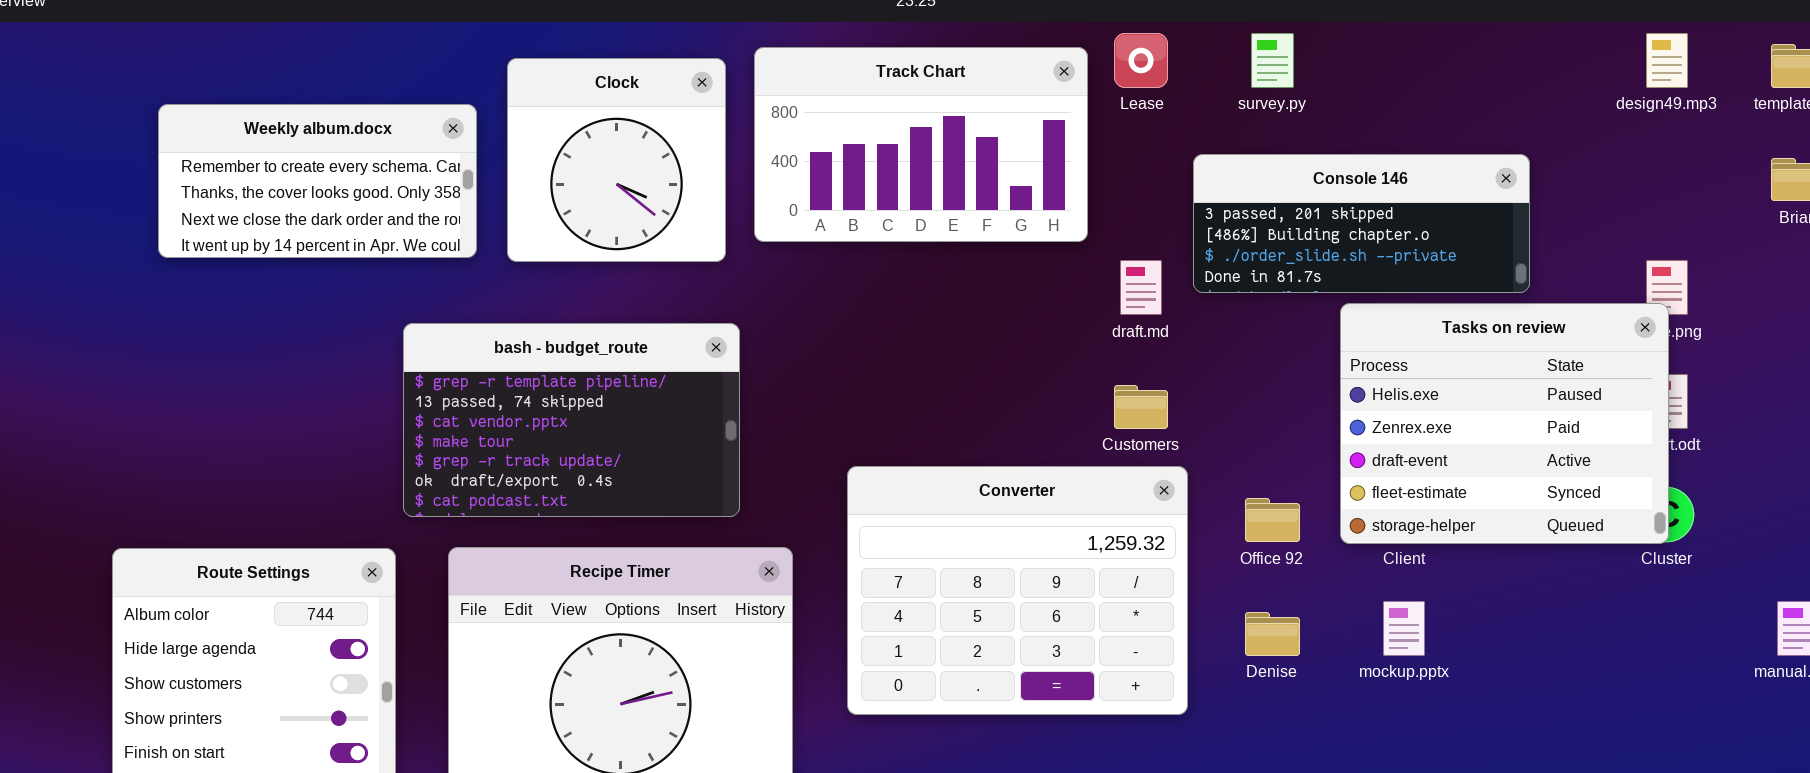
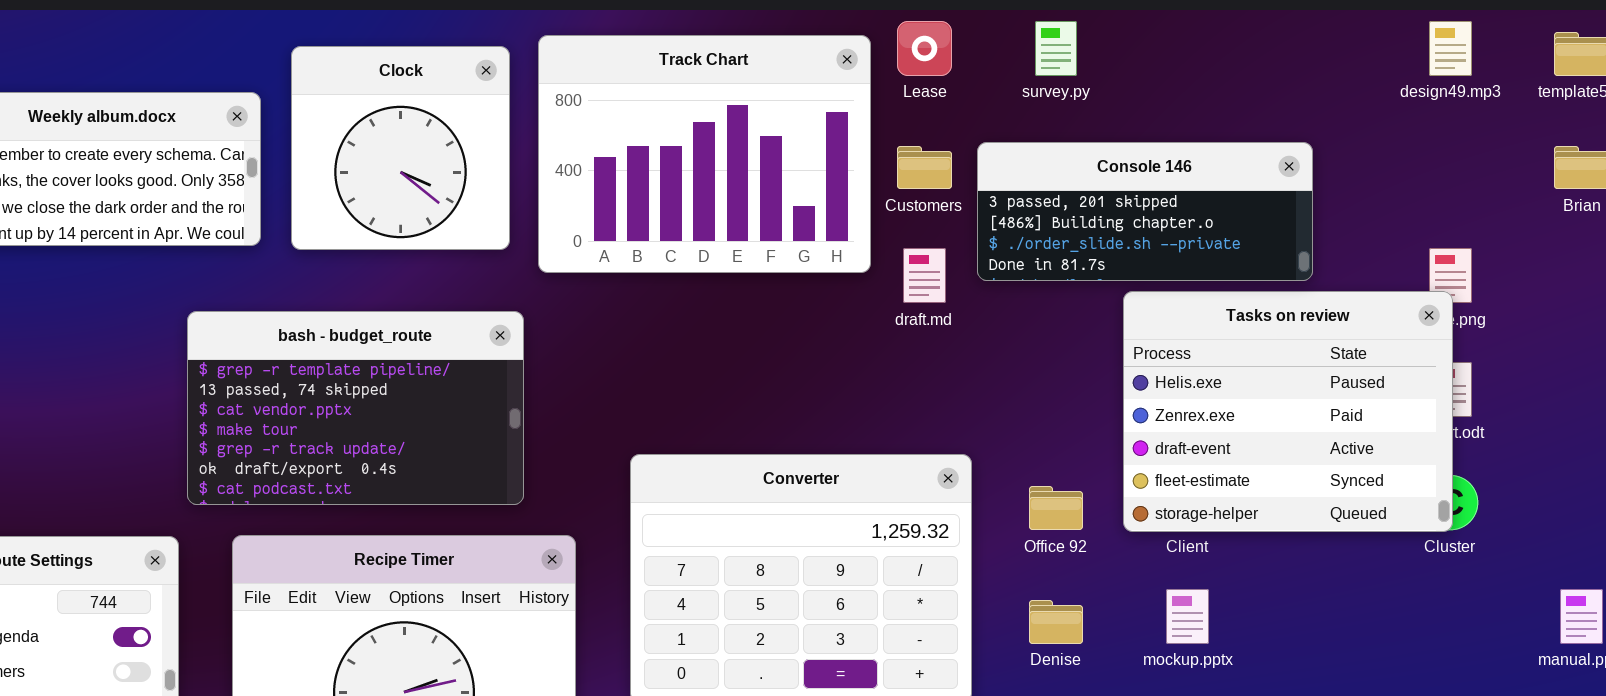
Track Chart: [754,47,1088,242] -> [538,35,871,273], resized
Customers: [1114,385,1168,429] -> [897,146,952,189], moved

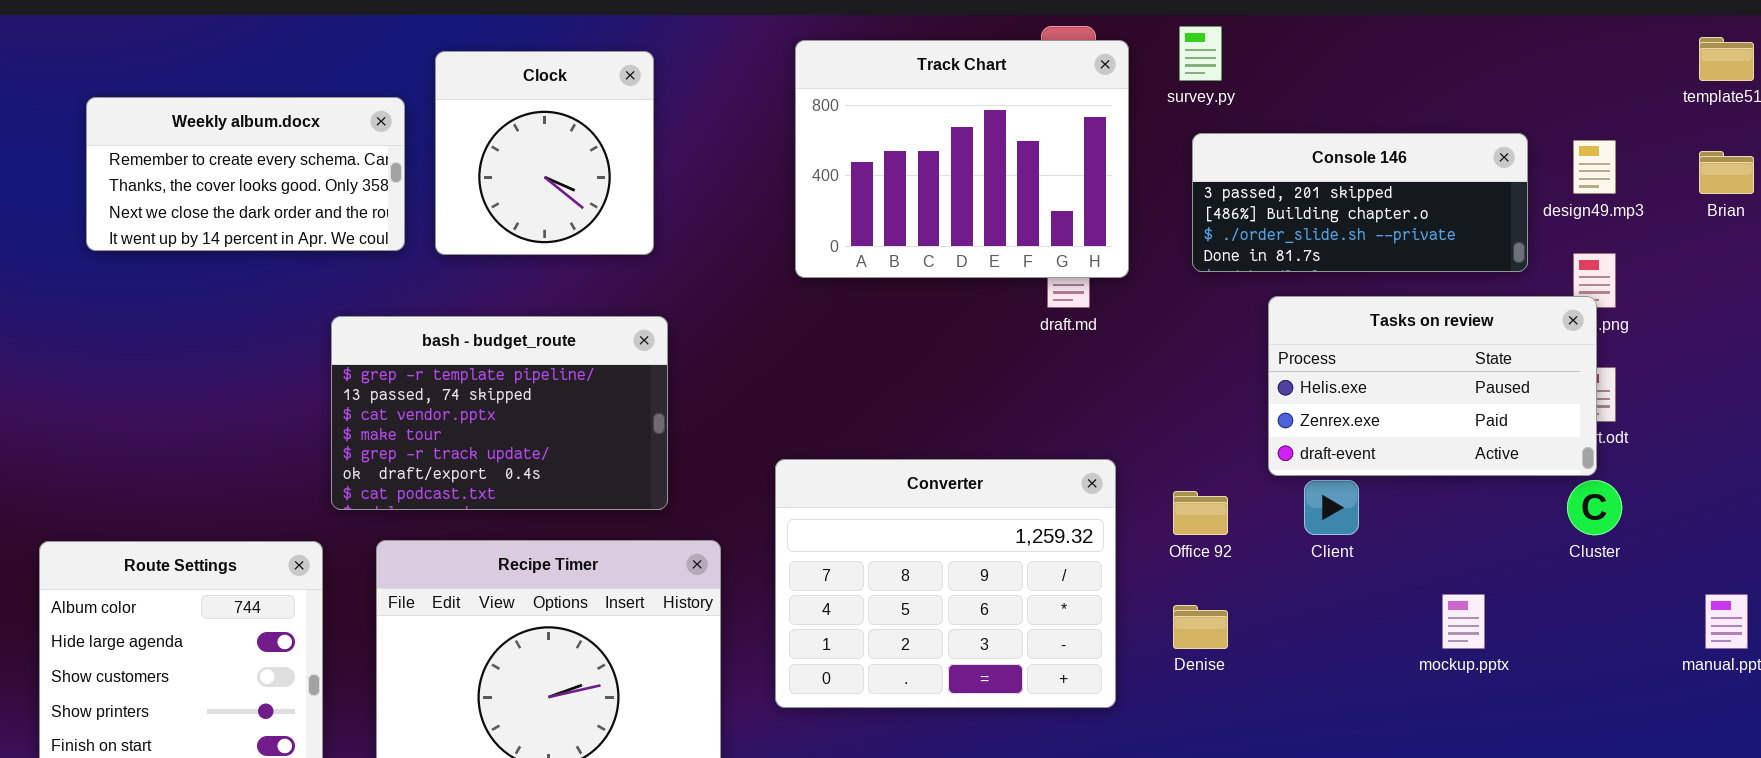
design49.mp3: [1429,21,1472,76] -> [1573,140,1616,194], moved
Track Chart: [538,35,871,273] -> [795,40,1129,278], moved
Console 146: [977,142,1313,281] -> [1192,133,1528,272], moved
Tasks on review: [1123,291,1453,532] -> [1268,296,1597,476], resized
mockup.pptx: [1166,589,1209,644] -> [1442,594,1485,649], moved

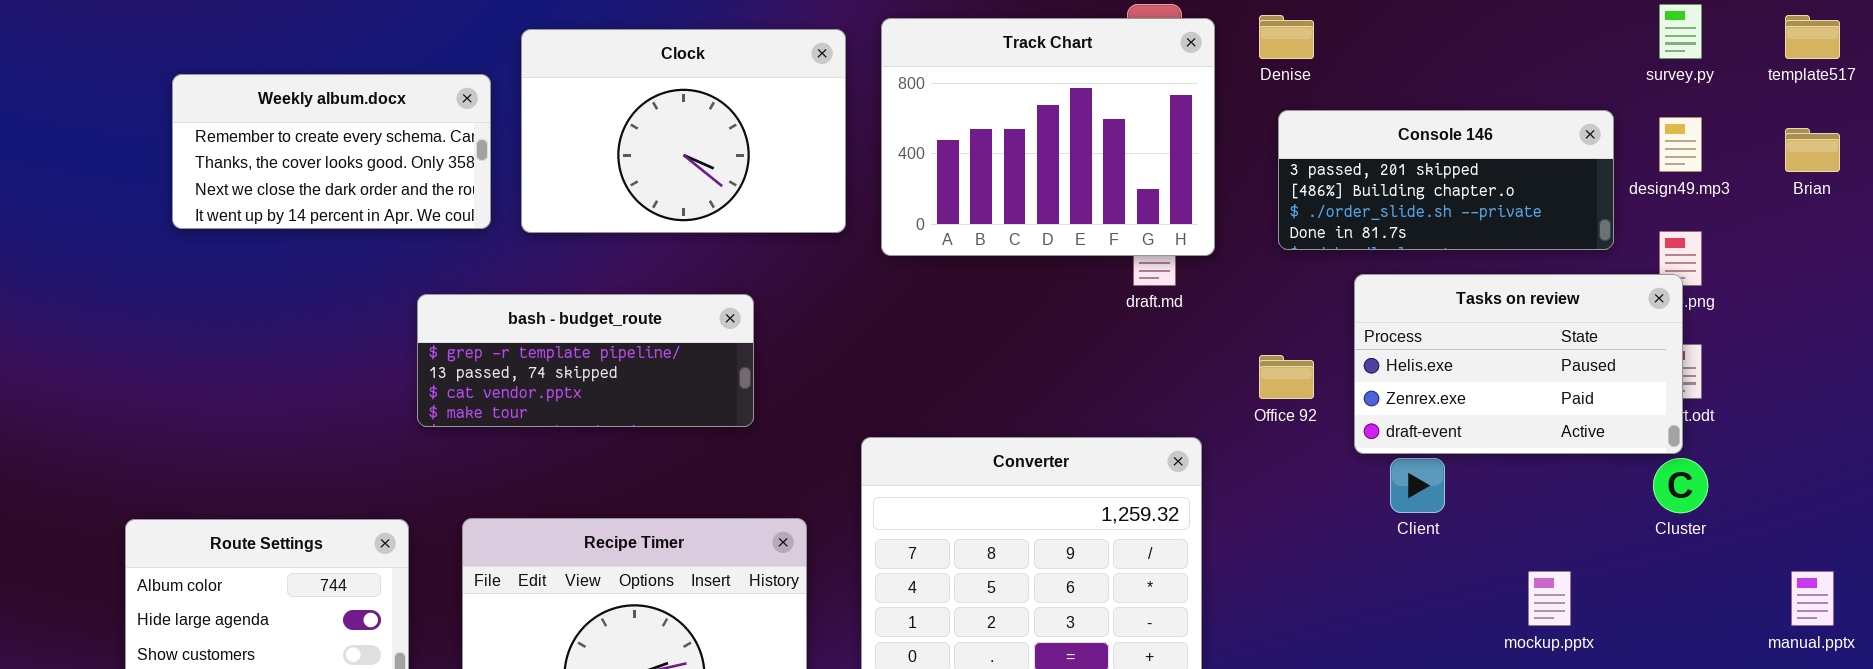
survey.py: [1179,26,1222,81] -> [1659,4,1702,59], moved
Clock: [435,51,654,255] -> [521,29,846,233], resized
bash - budget_route: [331,316,668,510] -> [417,294,754,427], resized
Office 92: [1173,491,1228,535] -> [1259,355,1314,399], moved
Denise: [1173,605,1228,649] -> [1259,15,1314,59], moved

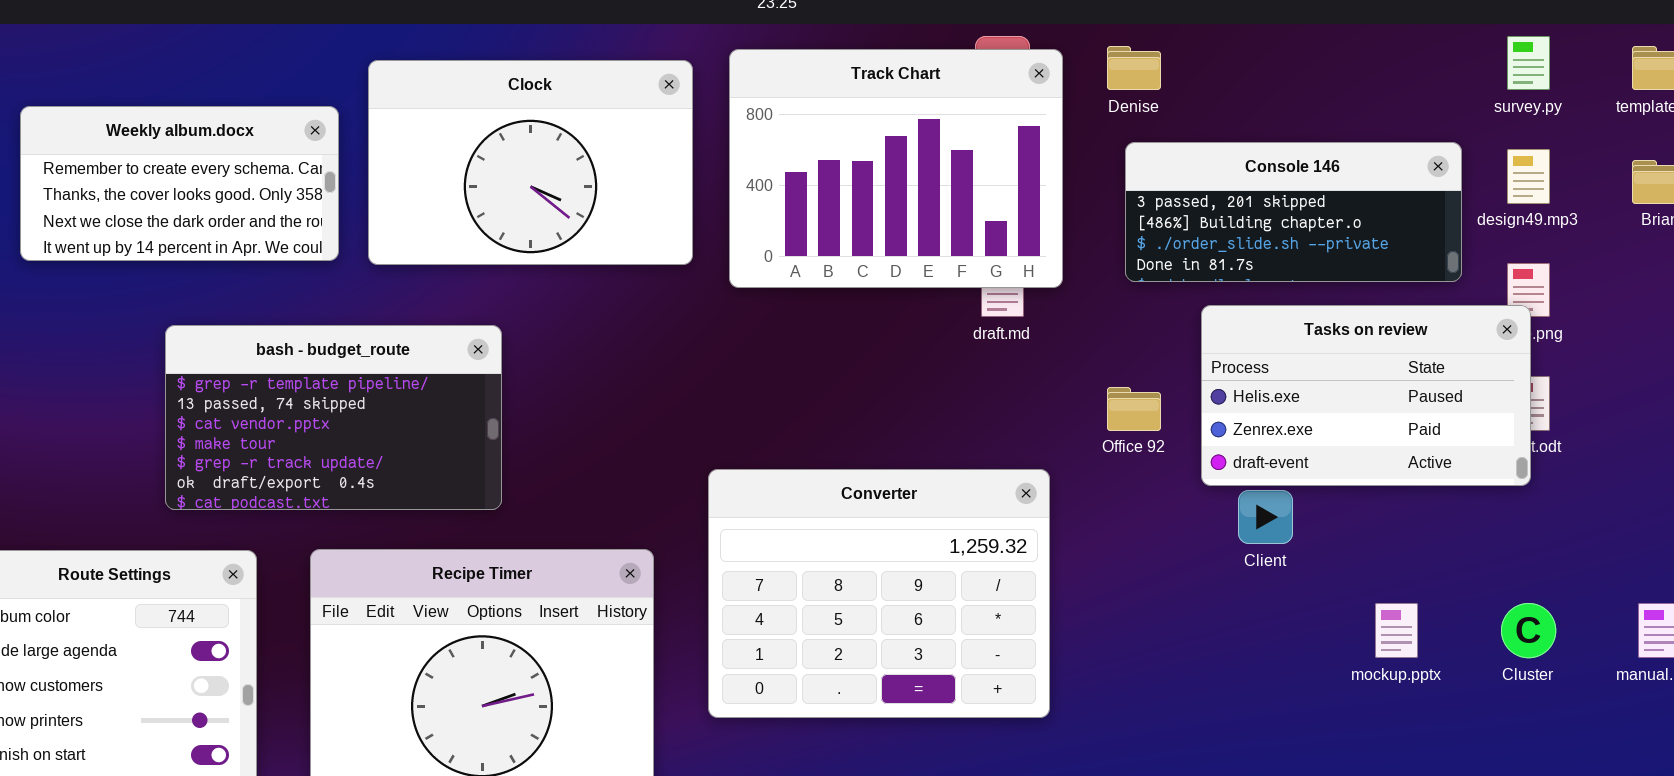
bash - budget_route: [417,294,754,427] -> [165,325,502,510], moved, resized
Cluster: [1653,458,1708,513] -> [1501,603,1556,658], moved

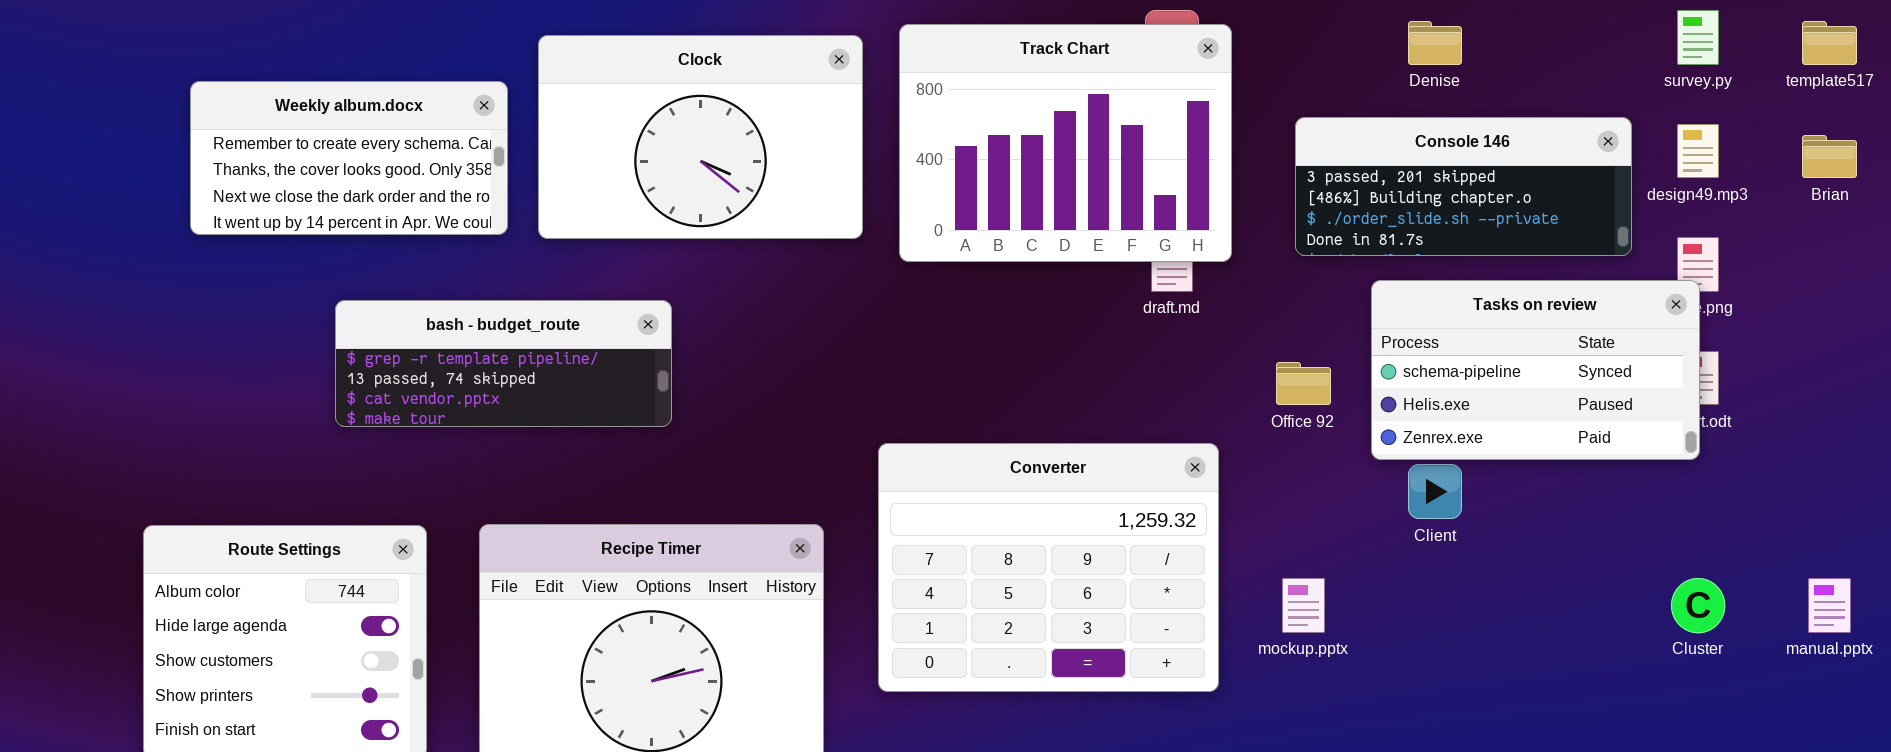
Denise: [1107,46,1161,90] -> [1408,21,1462,65], moved
Tasks on review: [1201,305,1531,486] -> [1371,280,1700,460], scrolled up 1 row
bash - budget_route: [165,325,502,510] -> [335,300,672,427], resized
mockup.pptx: [1375,603,1418,658] -> [1282,578,1325,633], moved

